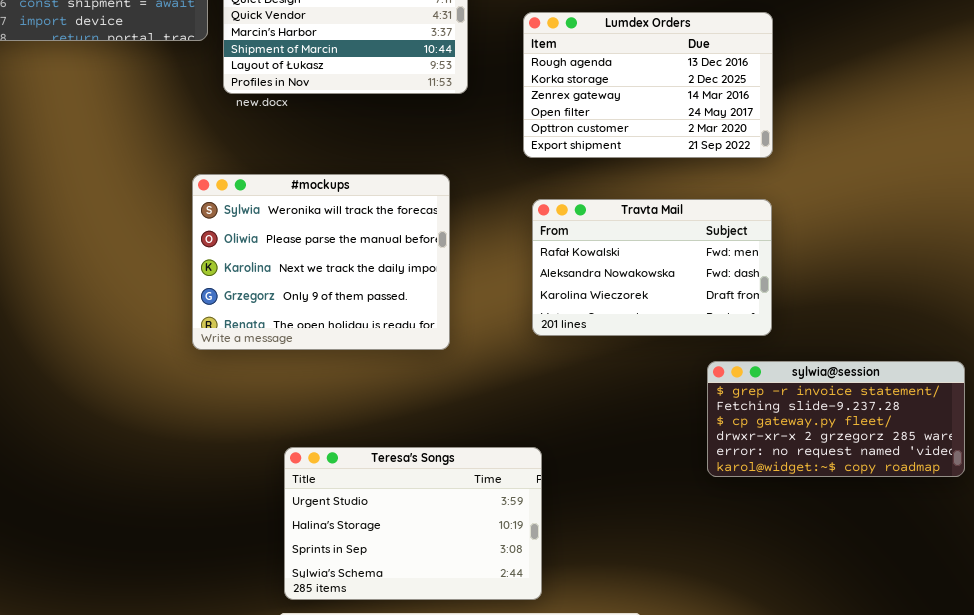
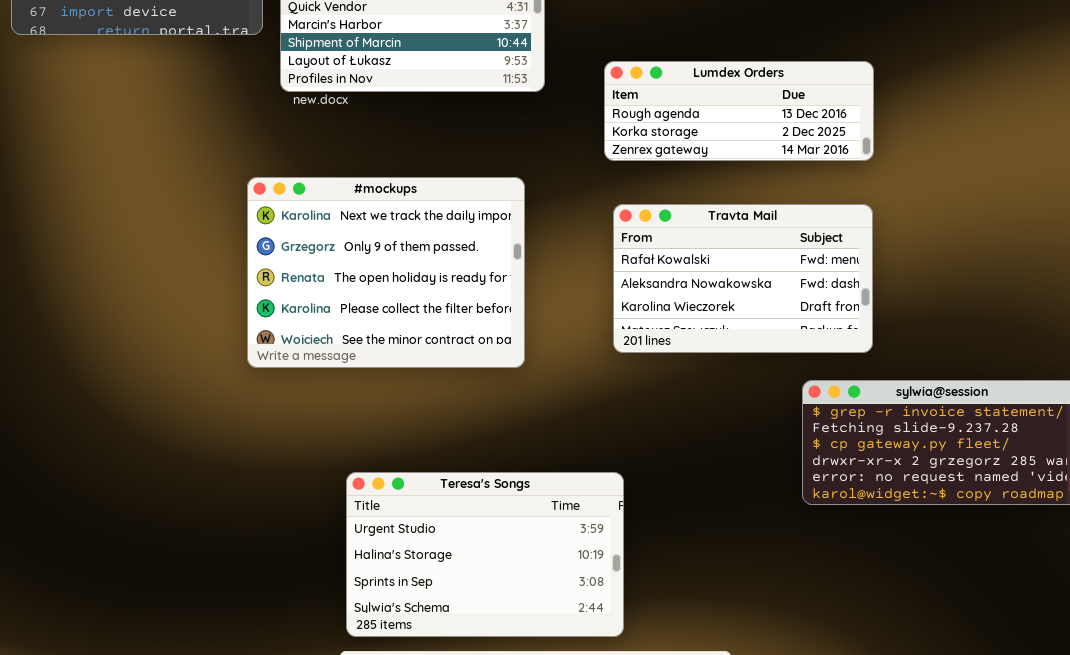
Lumdex Orders: [523,12,773,158] -> [604,61,874,161], resized
#mockups: [192,174,450,350] -> [247,177,525,368], scrolled down 2 rows

